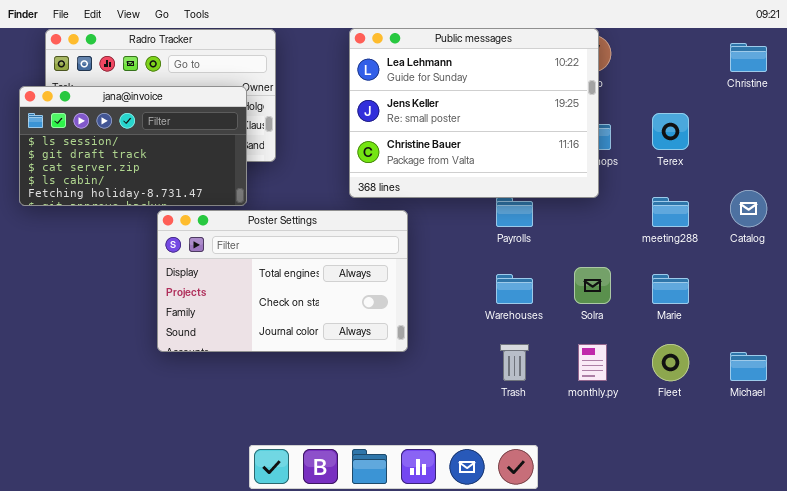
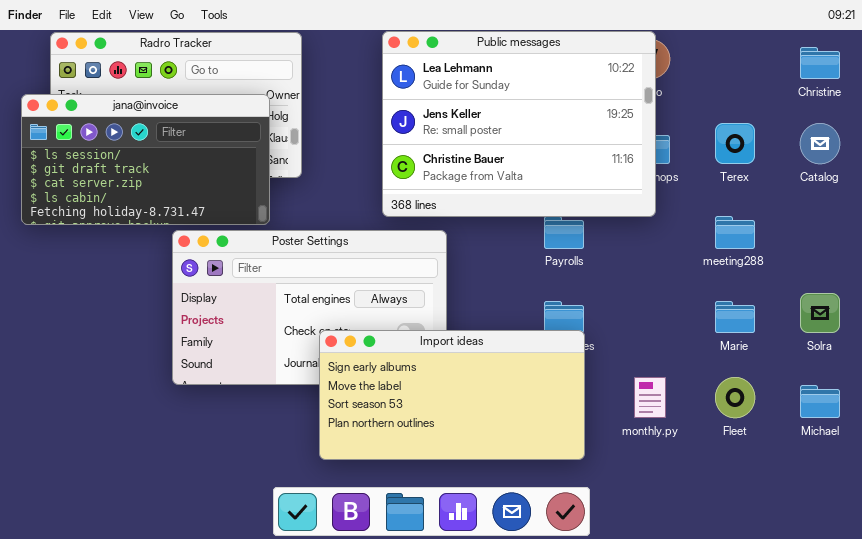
Catalog: [730,190,767,227] -> [800,123,840,164], moved
Solra: [574,267,611,304] -> [800,293,840,333], moved
Import ideas: none -> [319,330,585,460], opened

